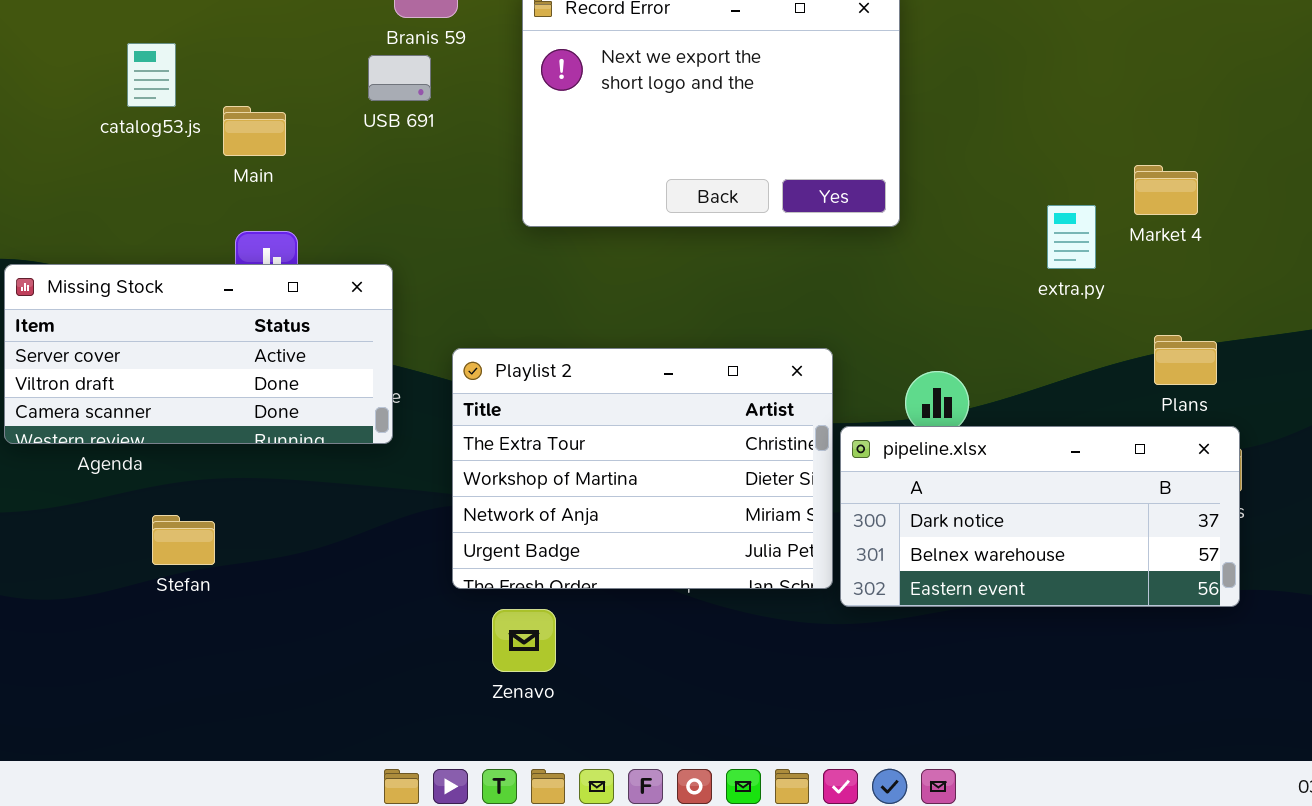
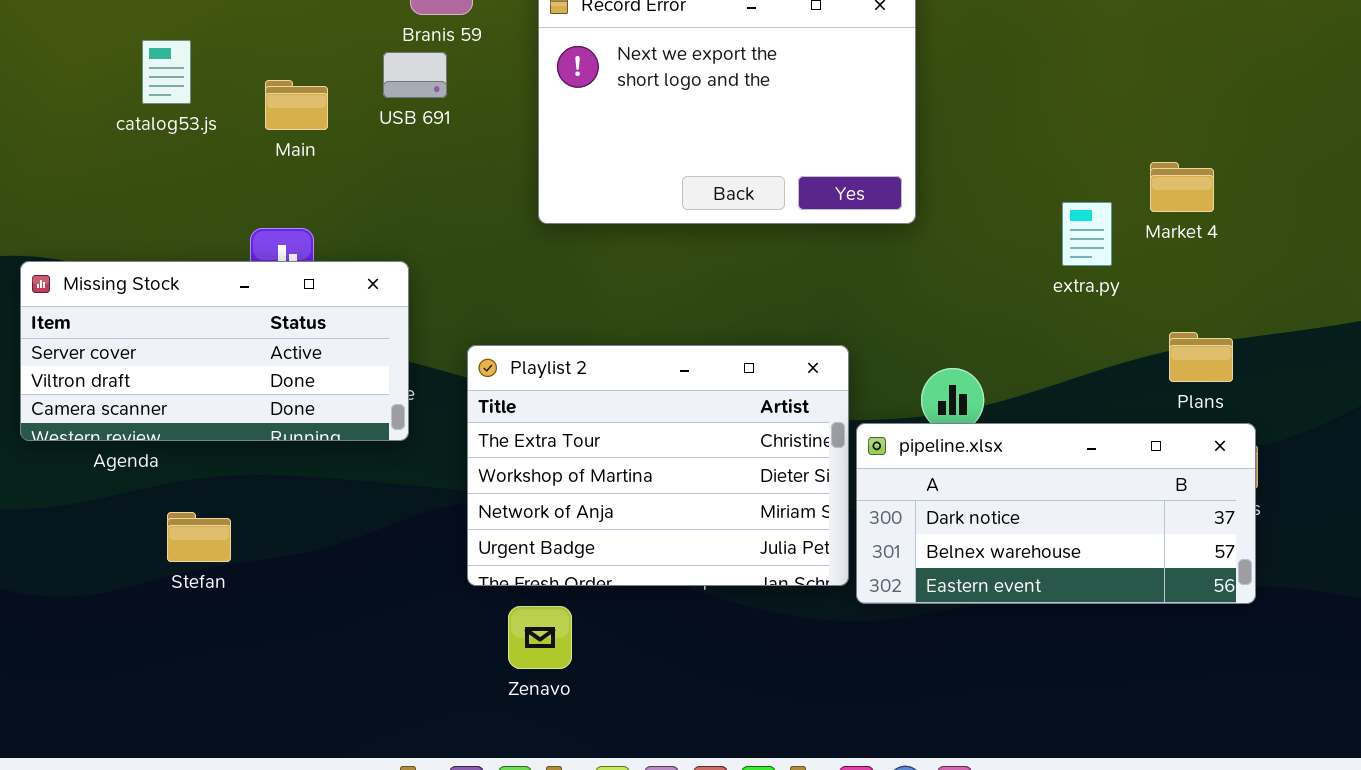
Main: [223,106,286,156] -> [265,80,328,130], moved

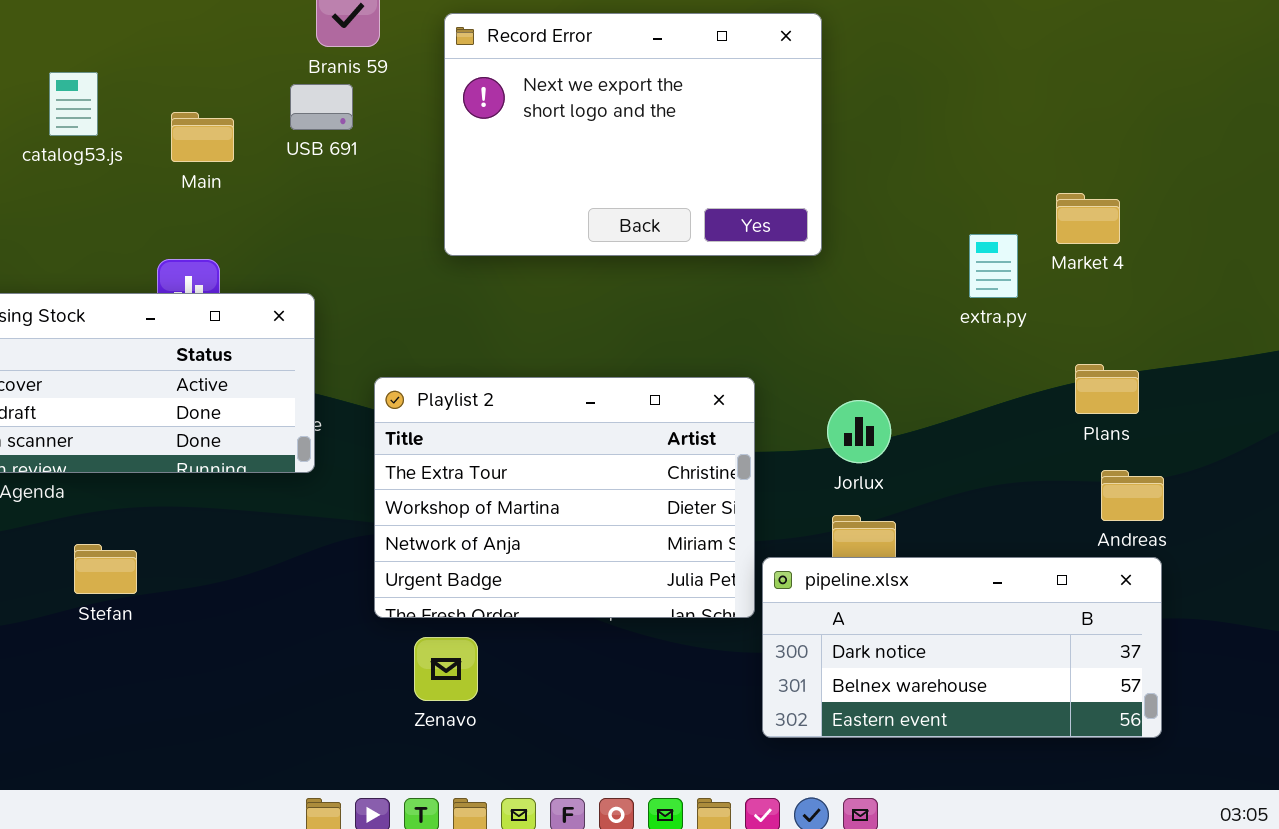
pipeline.xlsx: [856,423,1256,604] -> [762,557,1162,738], moved

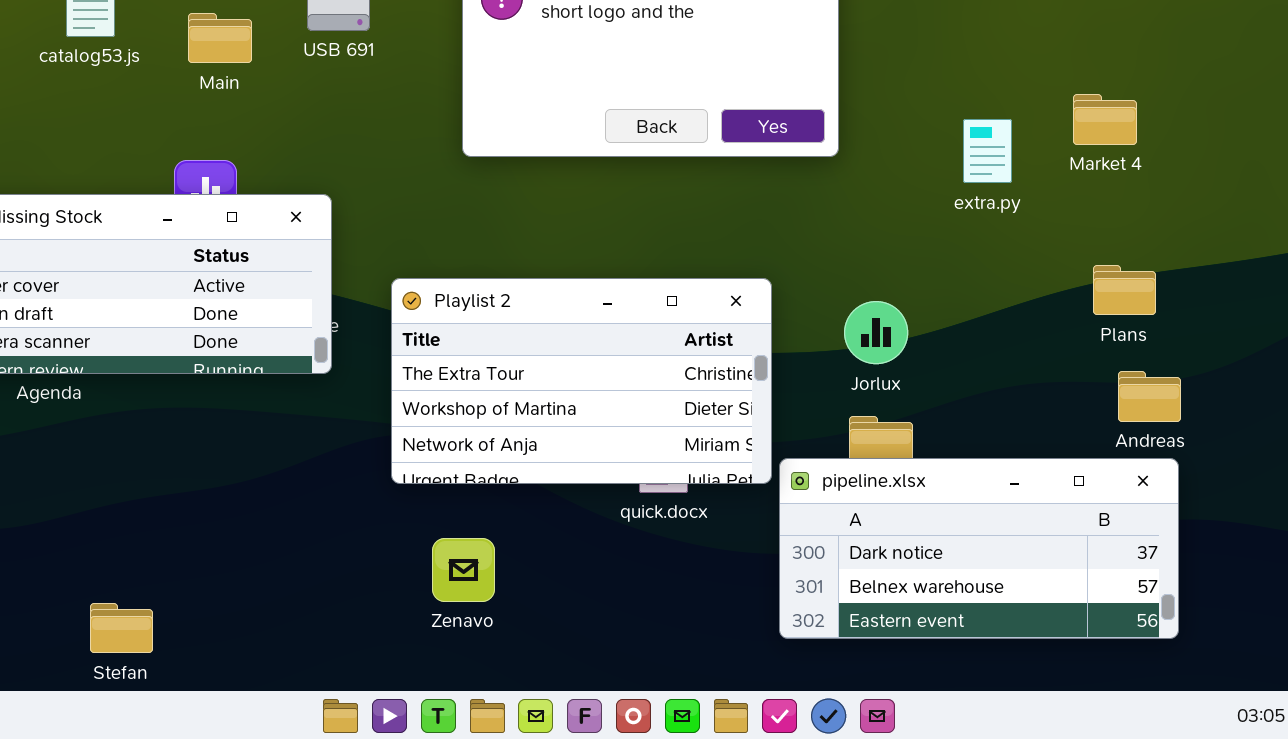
extra.py: [969,234,1018,298] -> [963,119,1012,183], moved
Playlist 2: [374,377,755,618] -> [391,278,772,484], resized
Stefan: [74,544,137,594] -> [90,603,153,653], moved

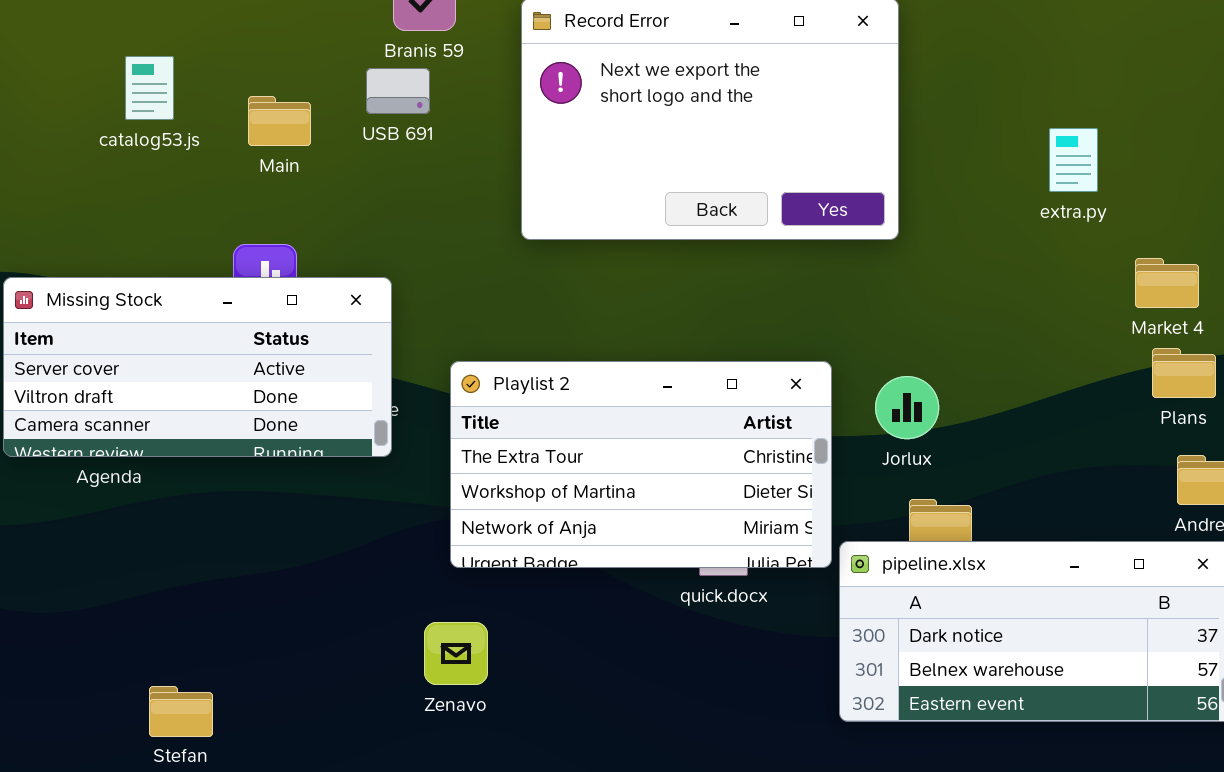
Market 4: [1073,94,1137,145] -> [1135,258,1199,308], moved
extra.py: [963,119,1012,183] -> [1049,128,1098,192], moved
Jorlux: [844,301,908,364] -> [875,376,939,439], moved
Zenavo: [432,538,495,602] -> [424,622,488,685], moved

